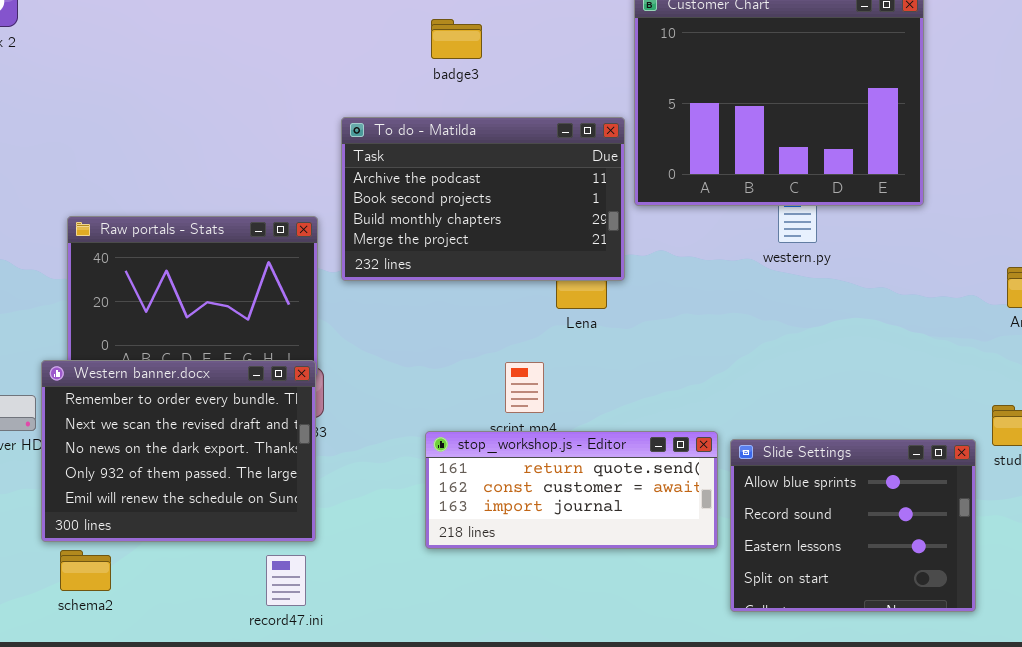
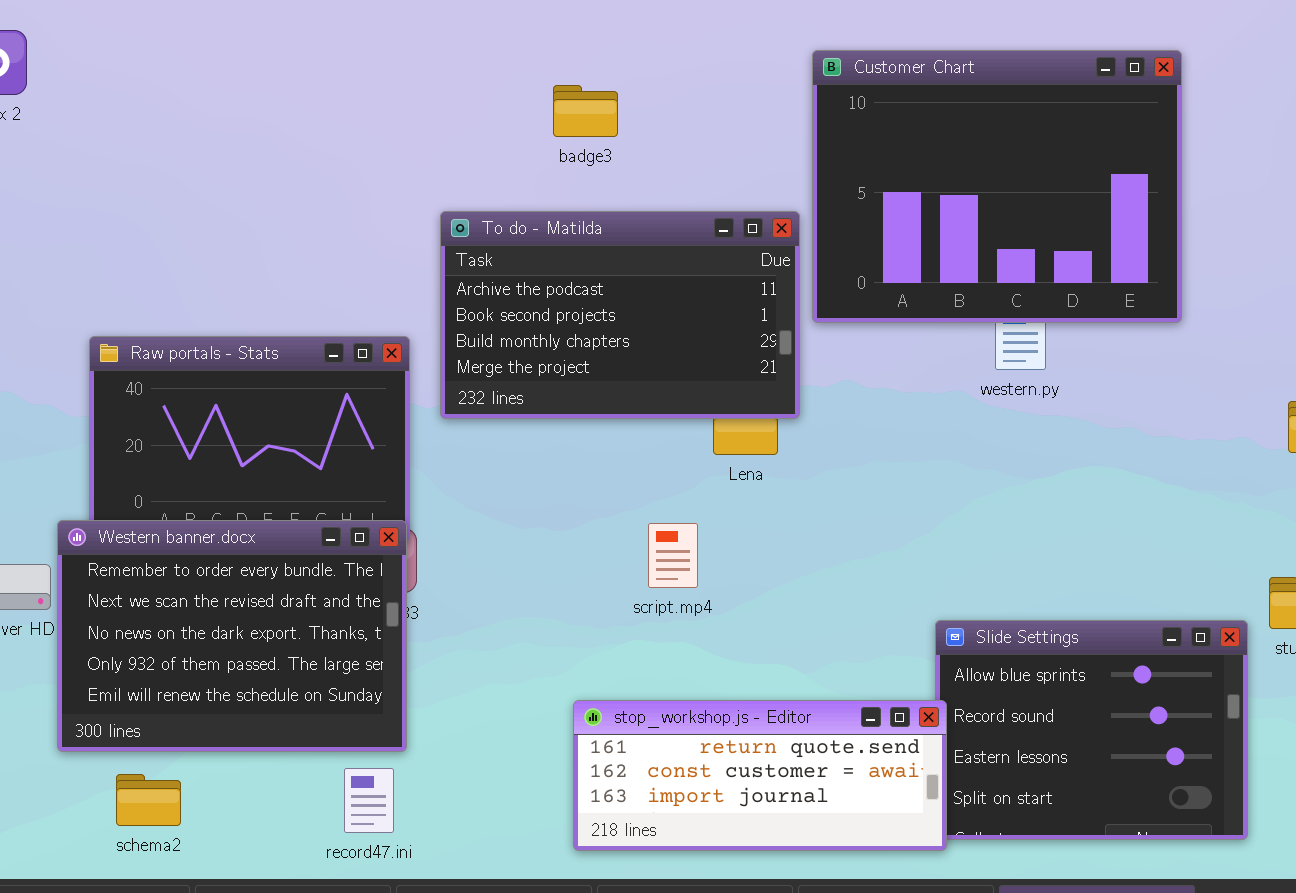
stop_workshop.js - Editor: [425,431,718,549] -> [573,700,947,851], moved
schema2: [60,550,111,591] -> [116,774,181,826], moved

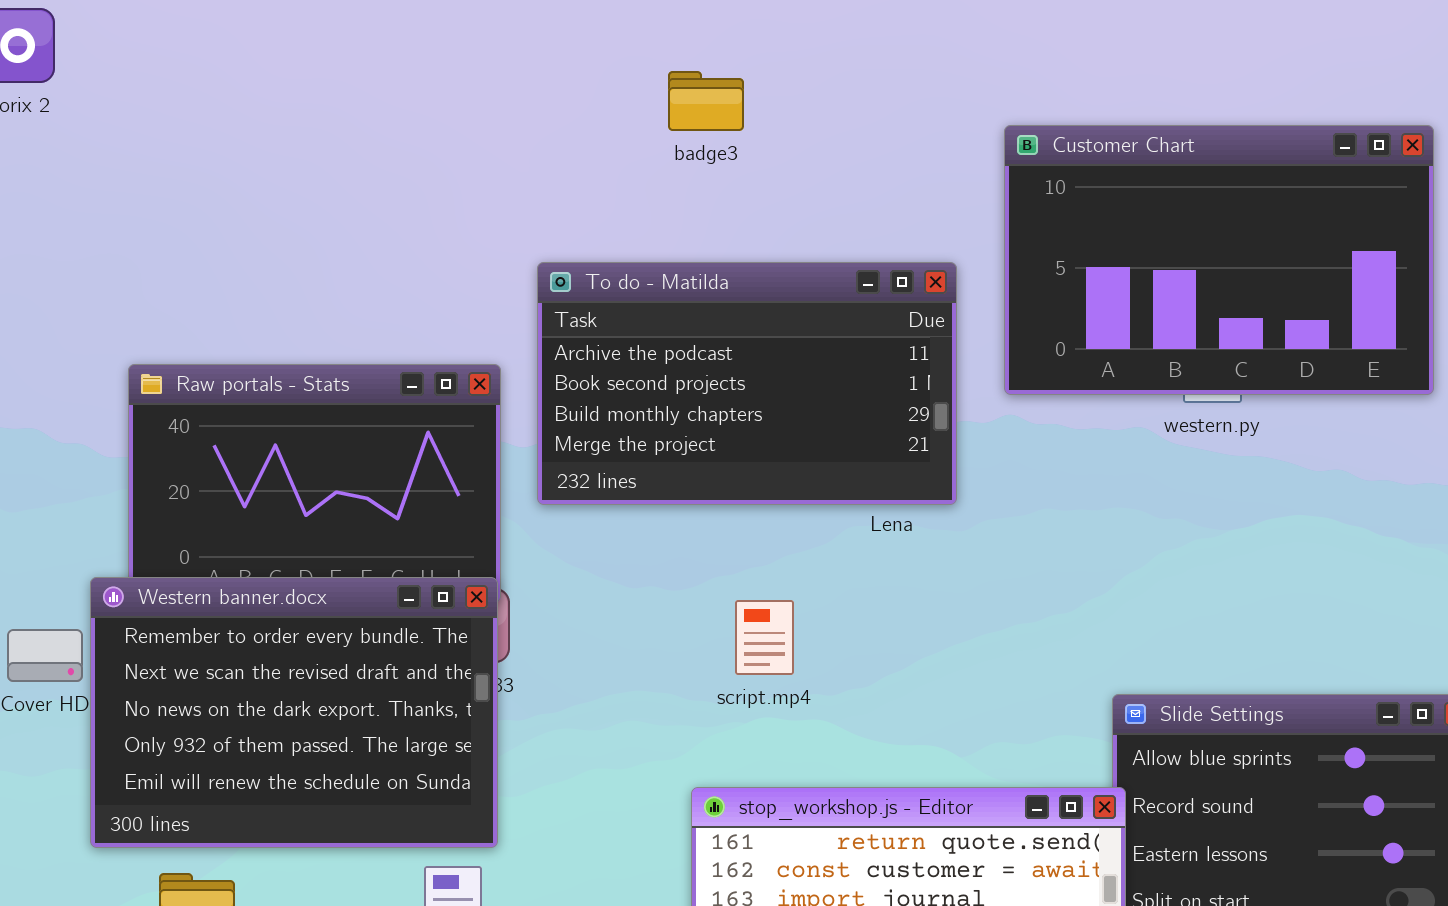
Customer Chart: [812,50,1182,323] -> [1004,125,1434,395], moved, resized
To do - Matilda: [440,211,800,419] -> [537,262,957,505], moved
script.mp4: [648,523,698,588] -> [735,600,794,675], moved

